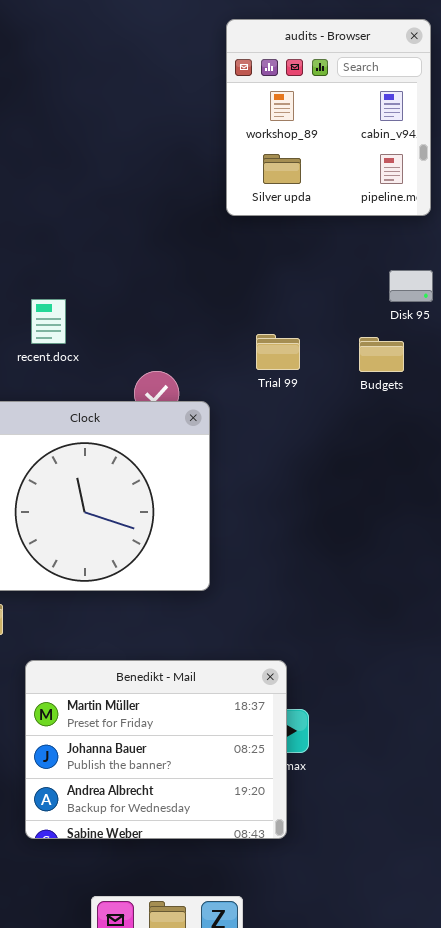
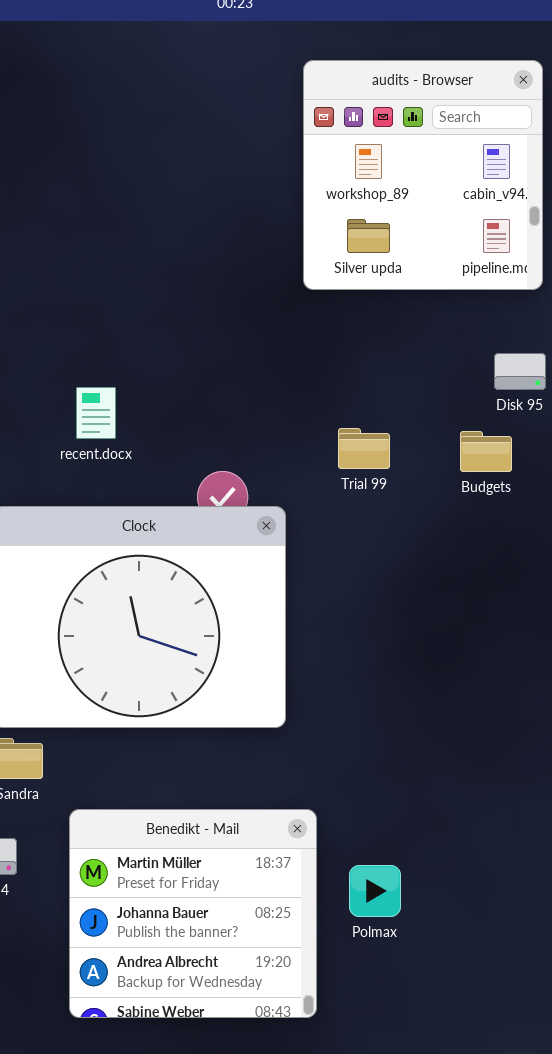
Benedikt - Mail: [25,660,287,839] -> [69,809,317,1018], resized

